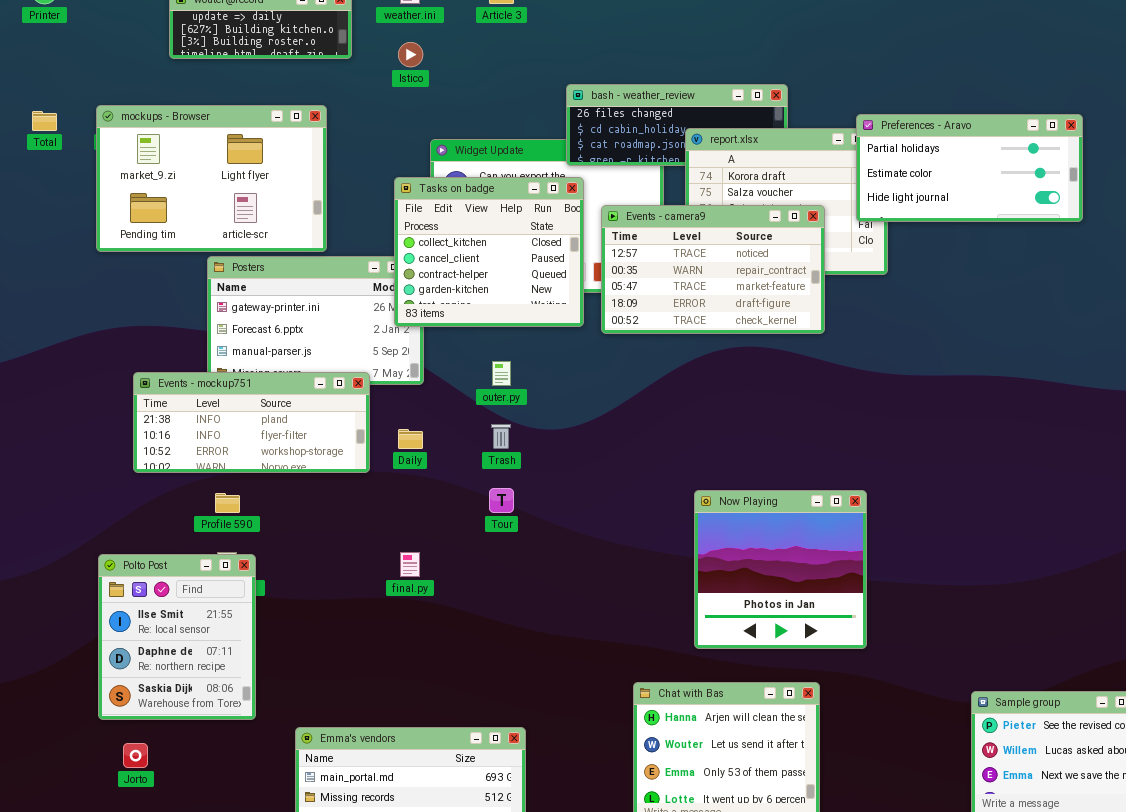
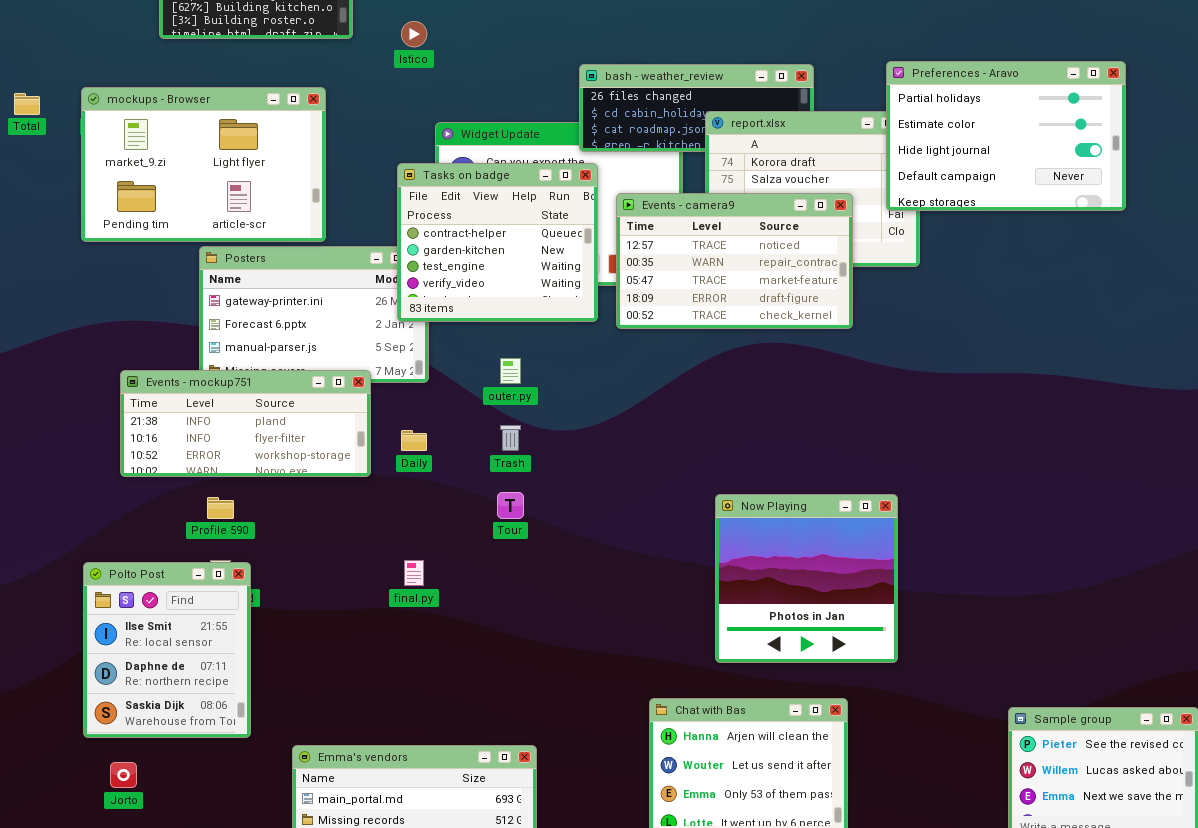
Preferences - Aravo: [856,114,1083,222] -> [886,61,1126,211], resized
Tasks on badge: [394,177,584,327] -> [397,163,598,322], scrolled down 2 rows

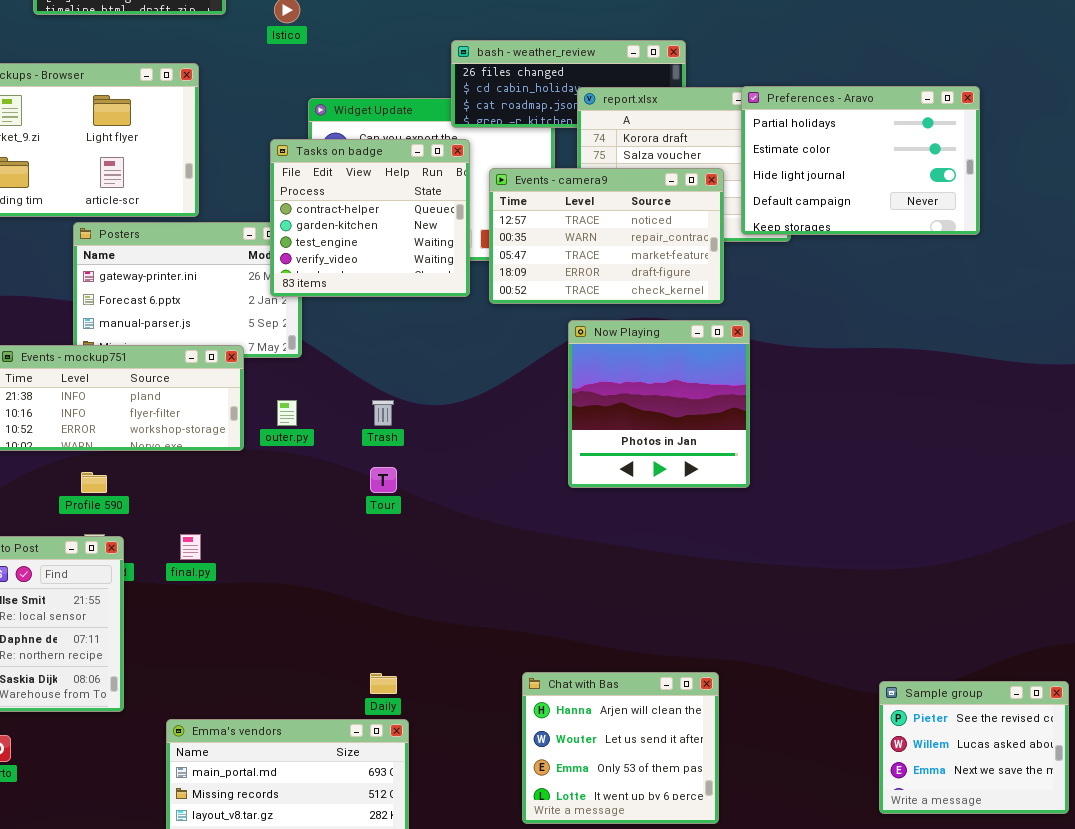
Preferences - Aravo: [886,61,1126,211] -> [741,86,980,235], moved
outer.py: [500,358,521,384] -> [277,400,297,426], moved
Daily: [401,430,427,451] -> [370,673,397,694], moved
Now Playing: [715,494,898,663] -> [568,320,750,488], moved
final.py: [404,560,424,586] -> [180,534,201,560], moved

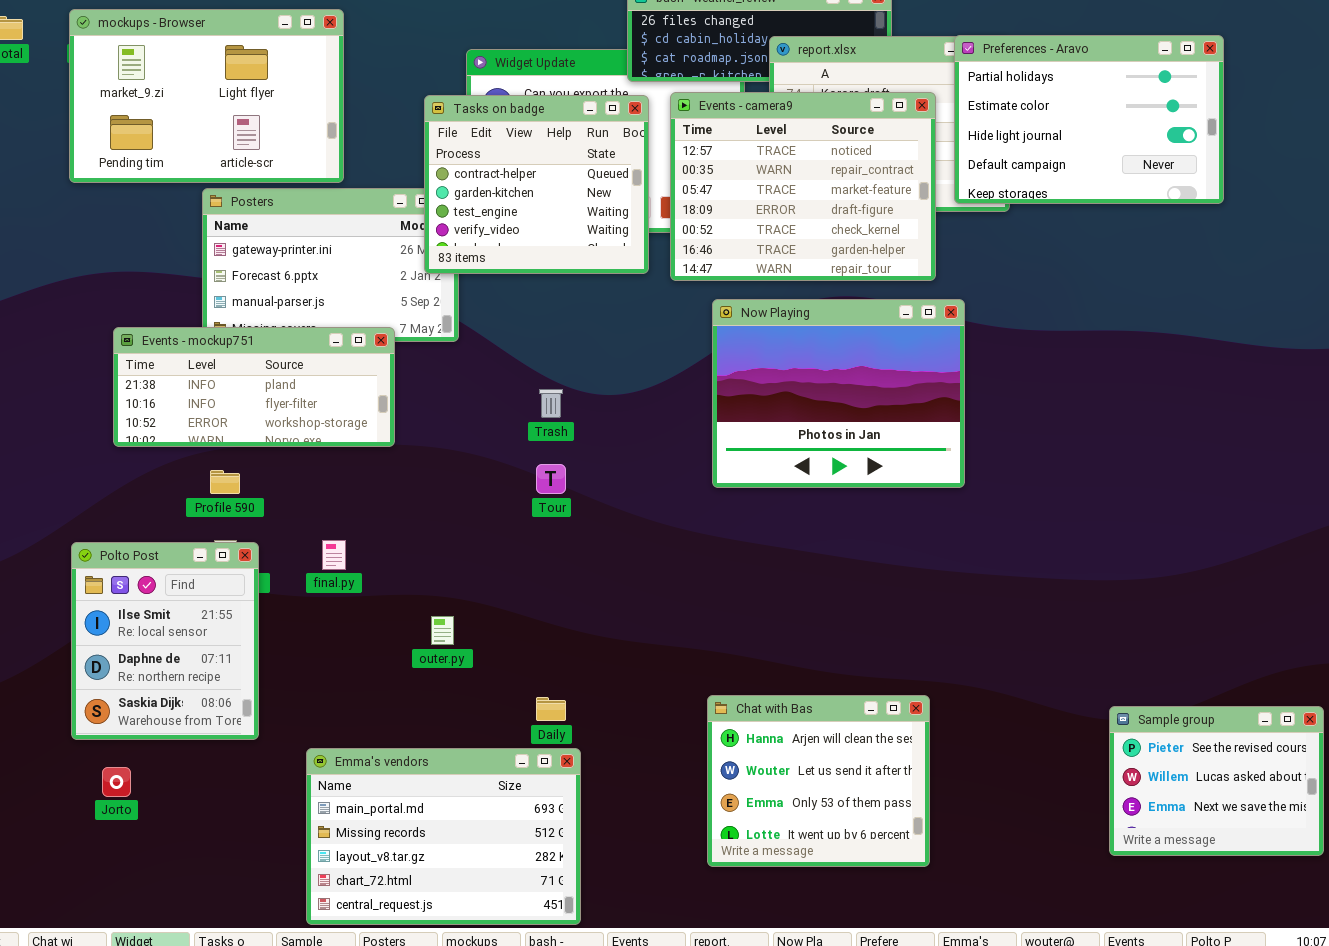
Events - camera9: [489,168,724,304] -> [670,92,936,281], resized
Now Playing: [568,320,750,488] -> [712,299,965,488], resized
outer.py: [277,400,297,426] -> [431,616,454,645], moved

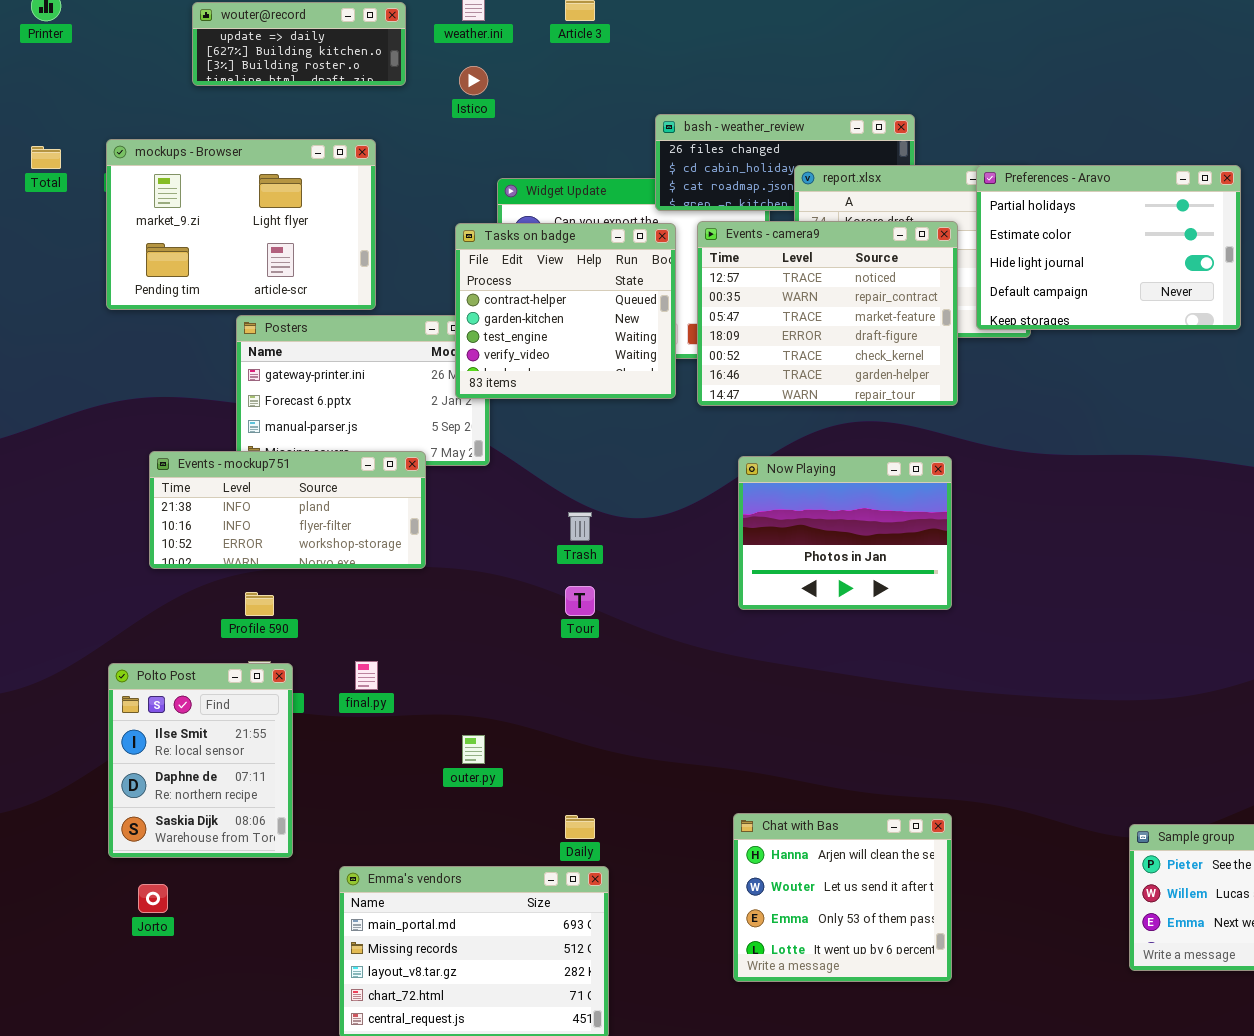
Now Playing: [712,299,965,488] -> [738,456,952,610], resized

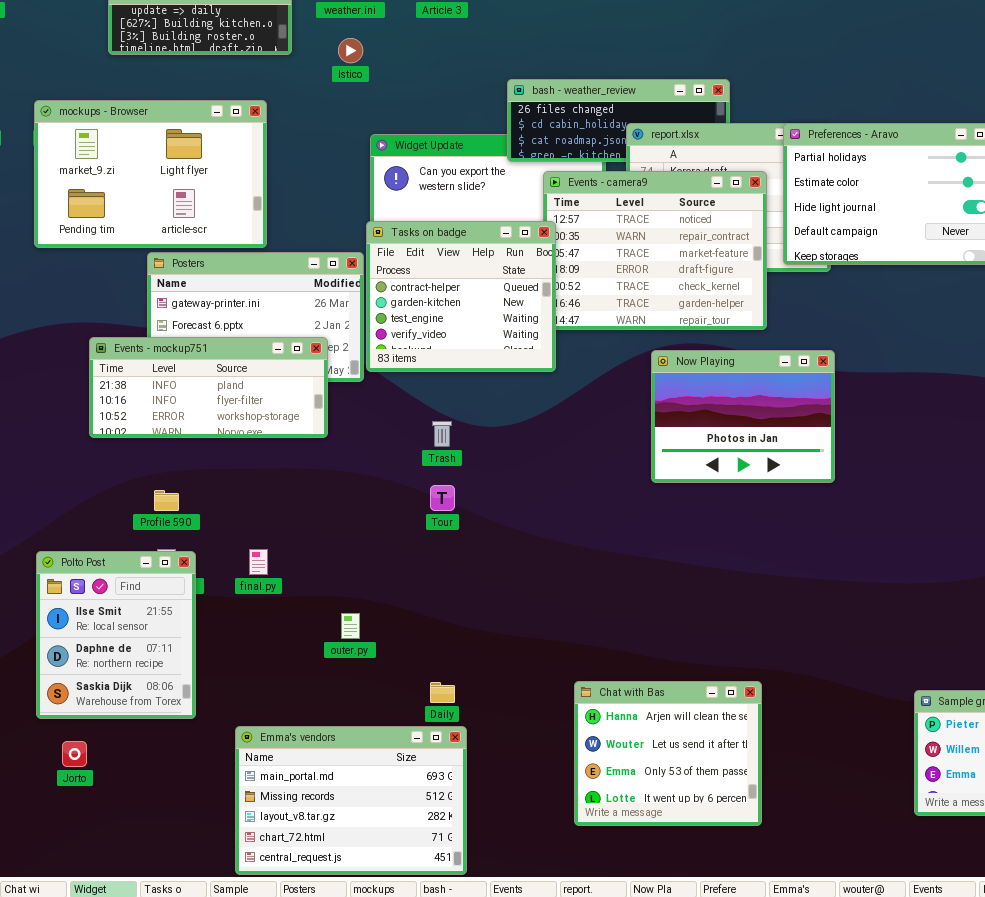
Tasks on badge: [455,223,676,399] -> [366,221,556,372], moved
Events - mockup751: [149,451,426,569] -> [89,337,328,438], moved
Now Playing: [738,456,952,610] -> [651,350,835,483], moved

